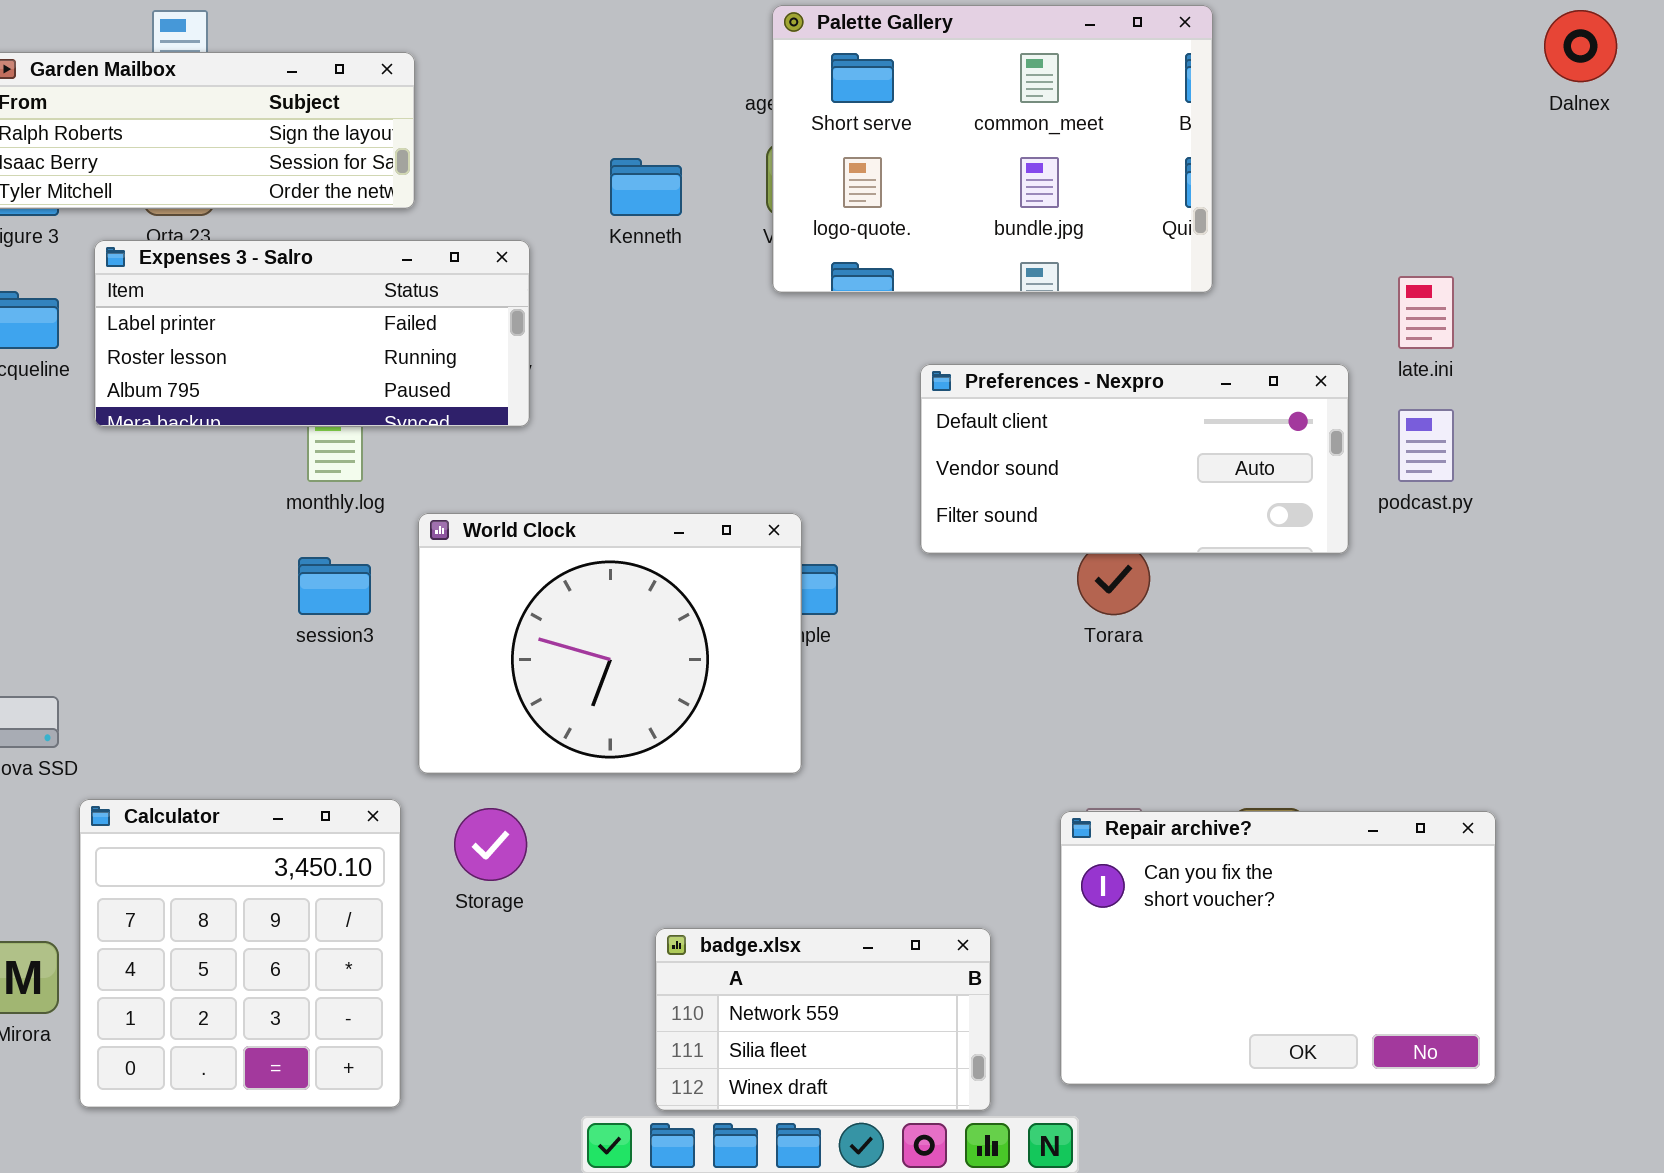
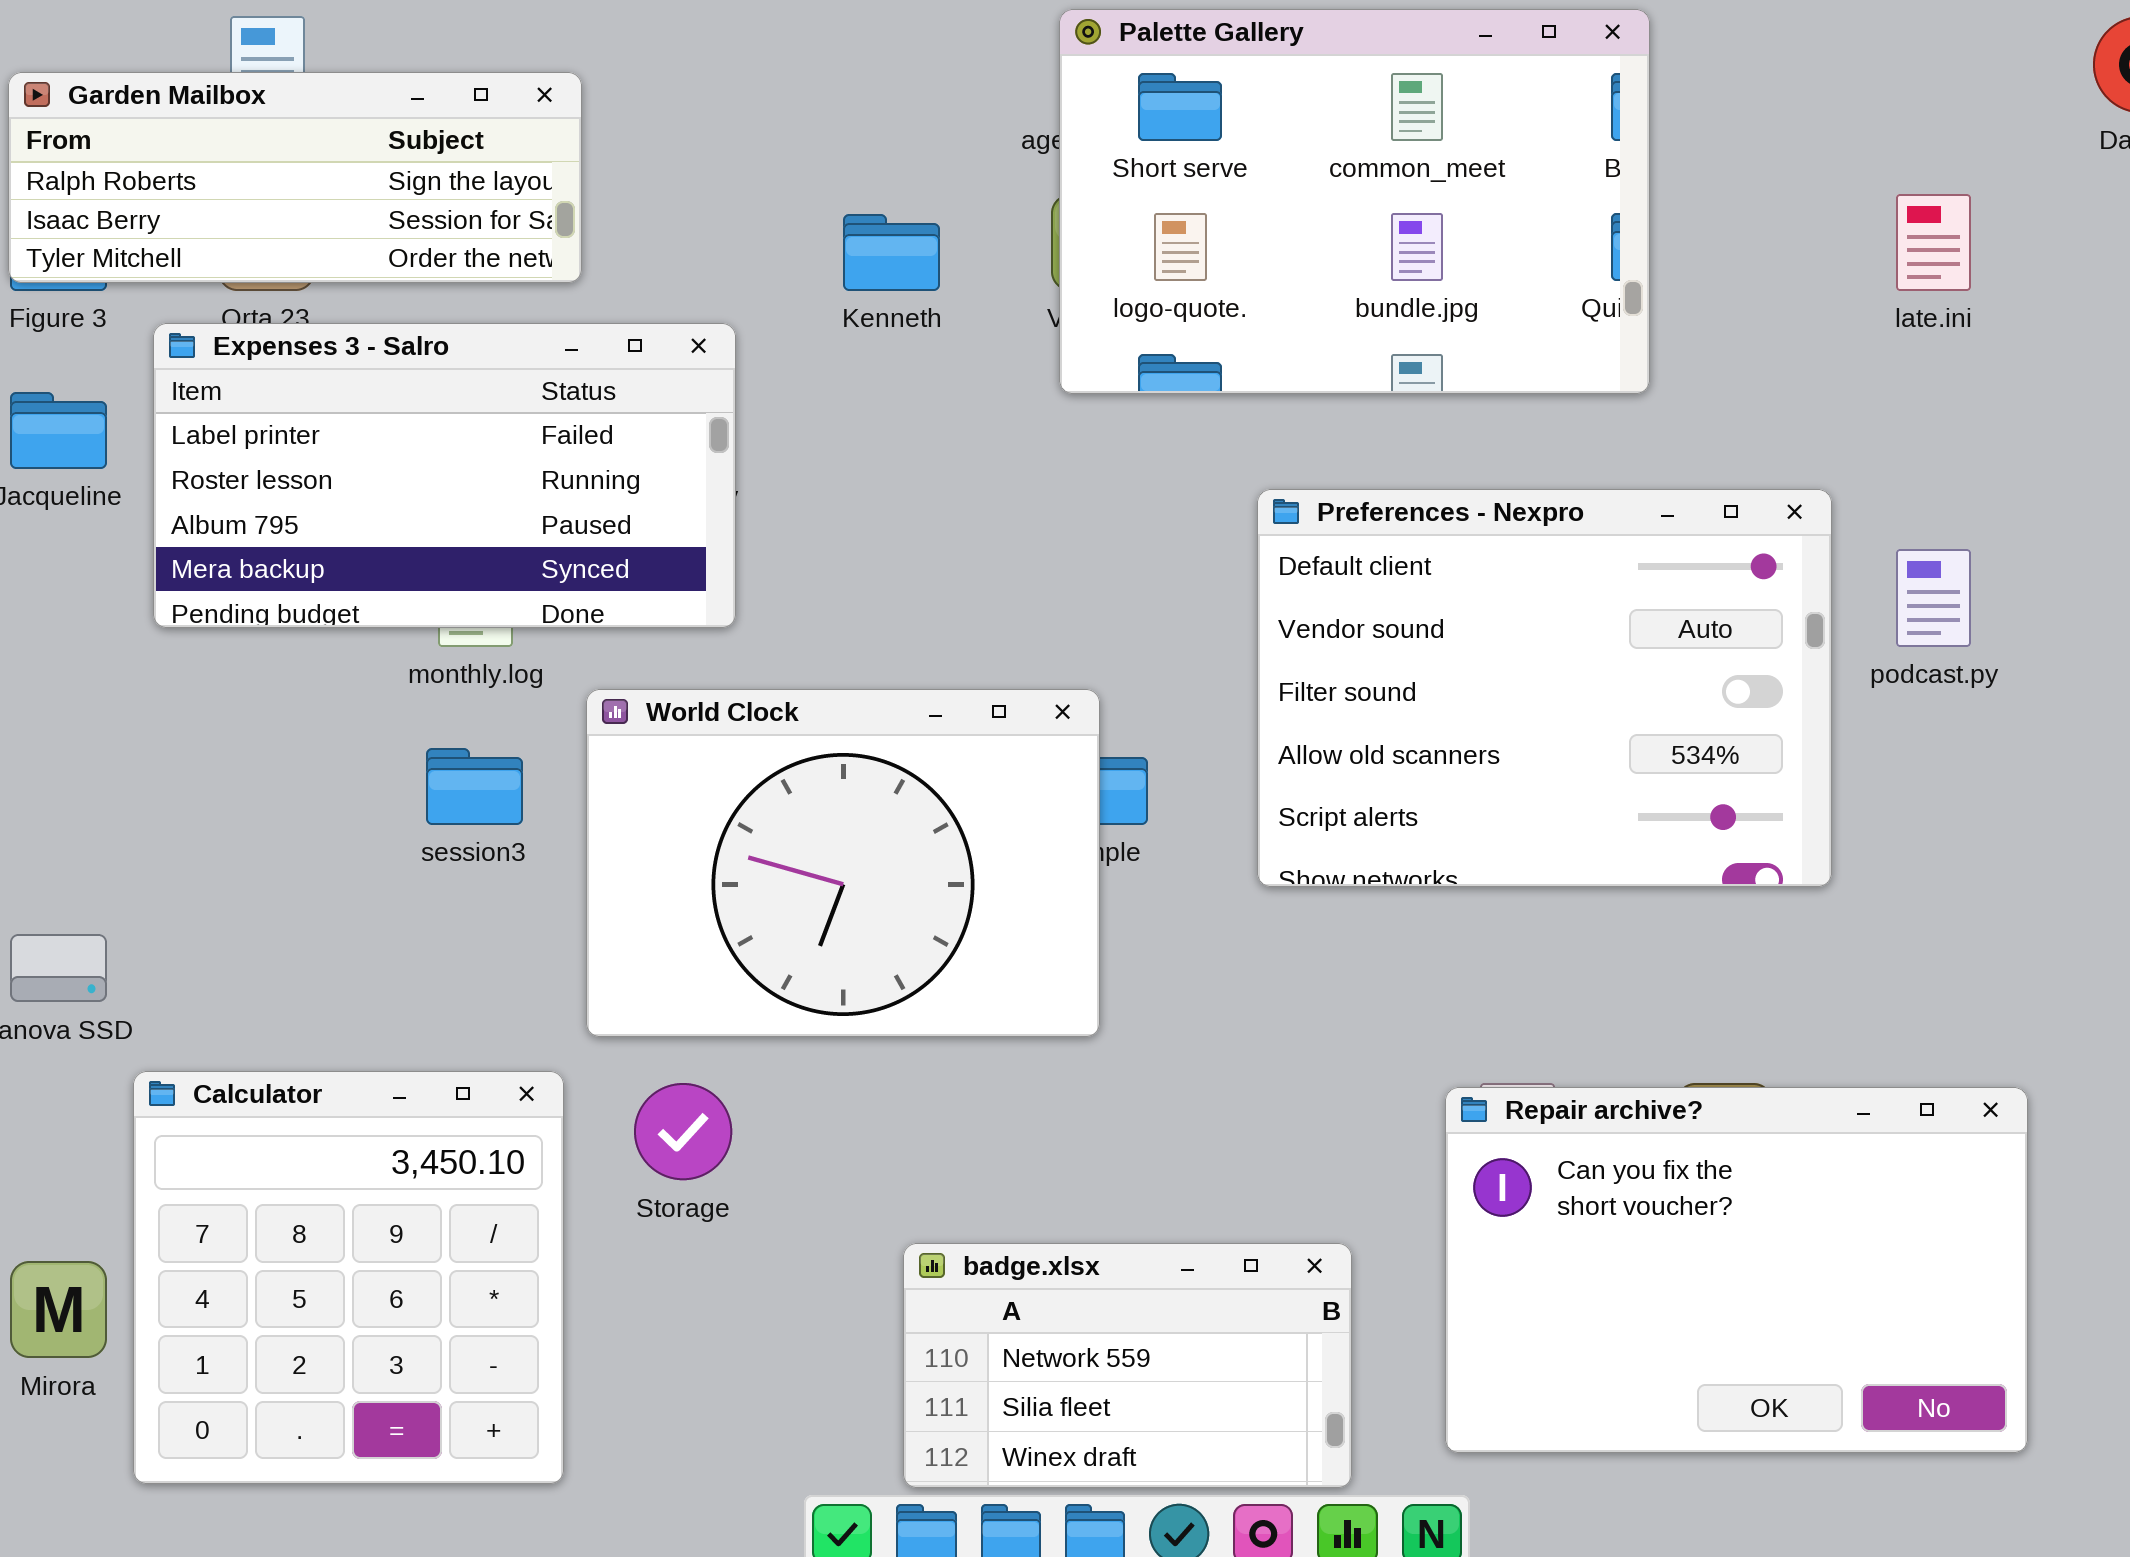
Expenses 3 - Salro: [94,240,530,427] -> [153,323,736,628], resized
late.ini: [1398,276,1454,349] -> [1896,194,1971,291], moved
Preferences - Nexpro: [920,364,1349,554] -> [1257,489,1832,887], resized

